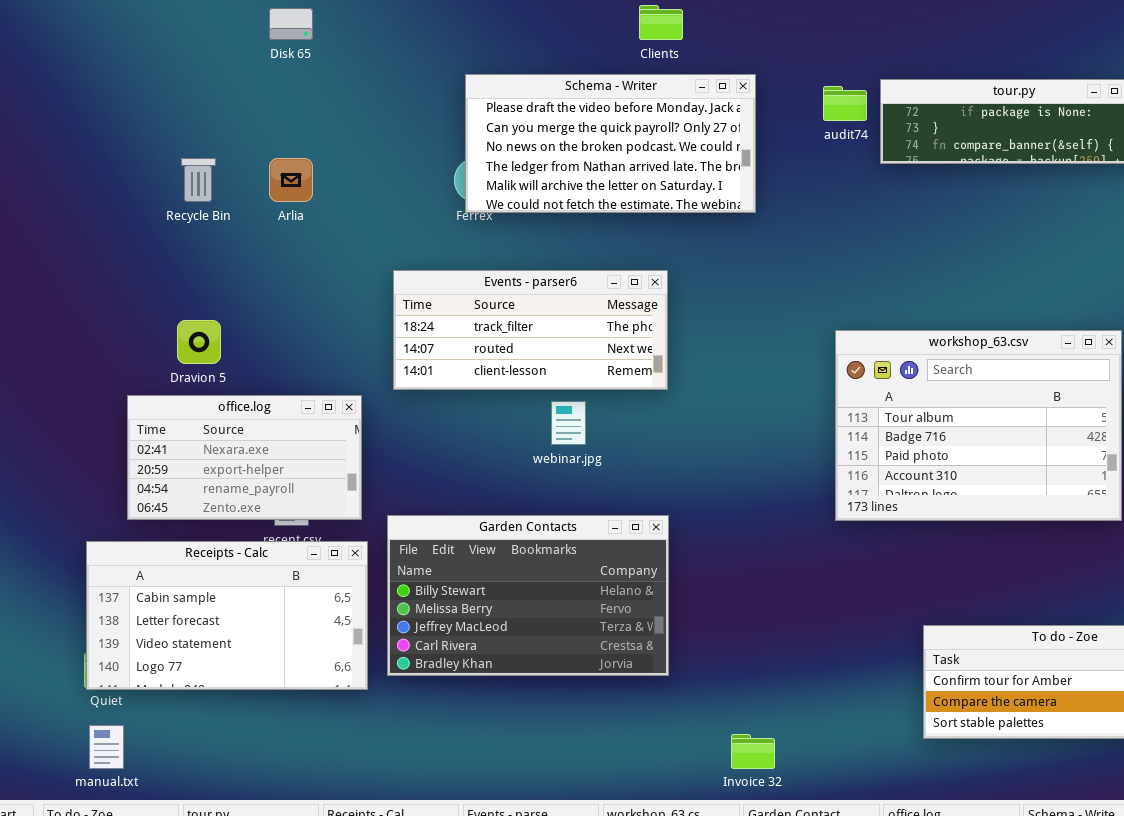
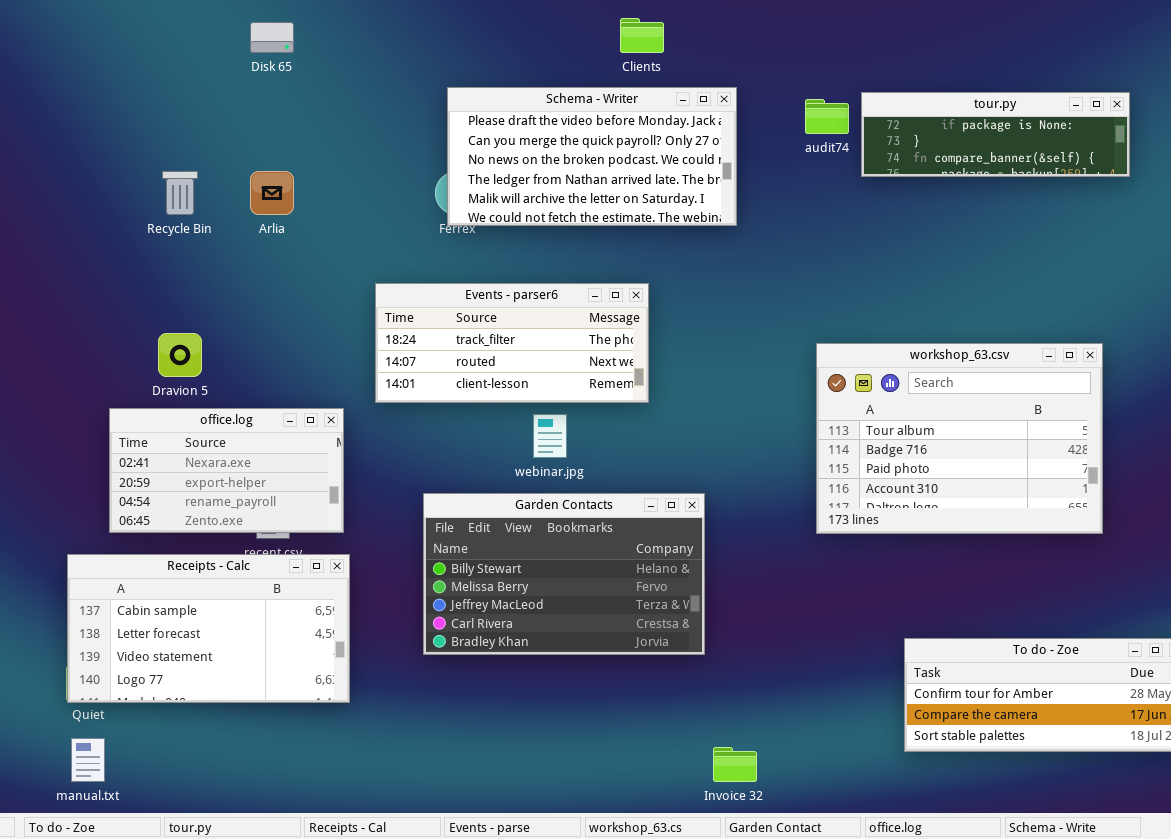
Garden Contacts: [387,515,669,676] -> [423,493,705,655], moved

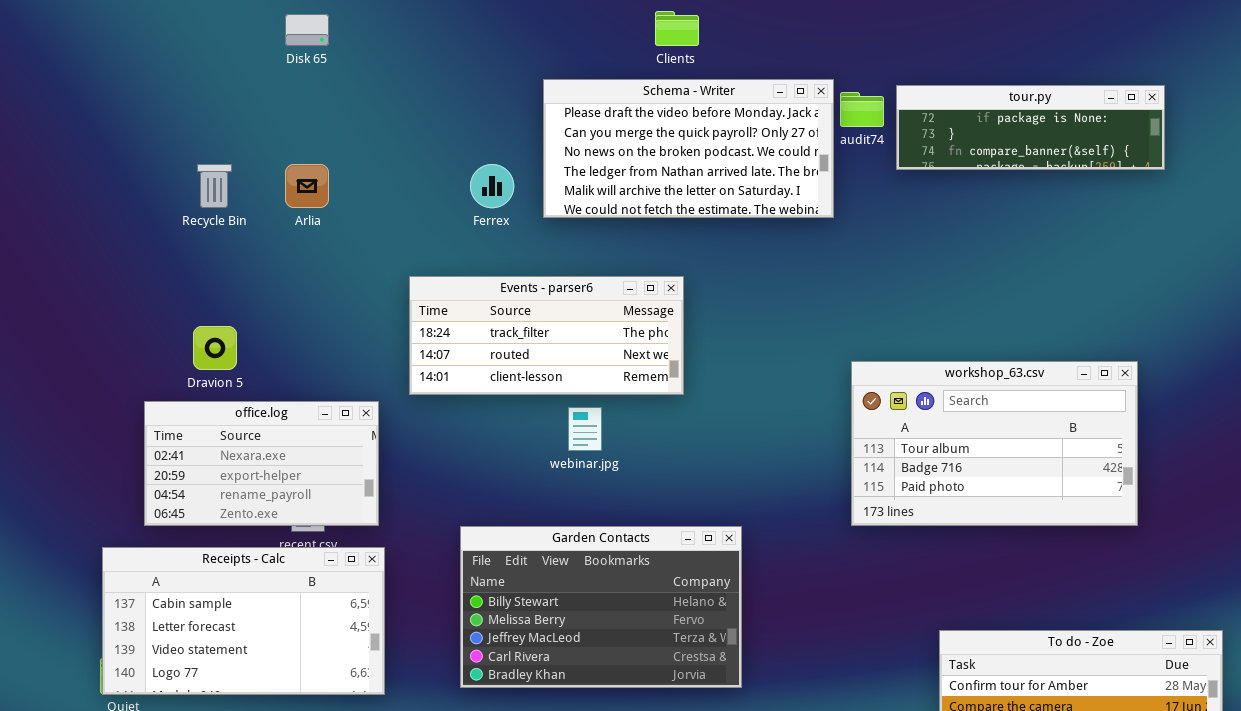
Schema - Writer: [447,87,737,226] -> [543,79,834,218], moved
workshop_63.csv: [816,343,1103,534] -> [851,361,1138,526], resized
Garden Contacts: [423,493,705,655] -> [460,526,742,688], moved

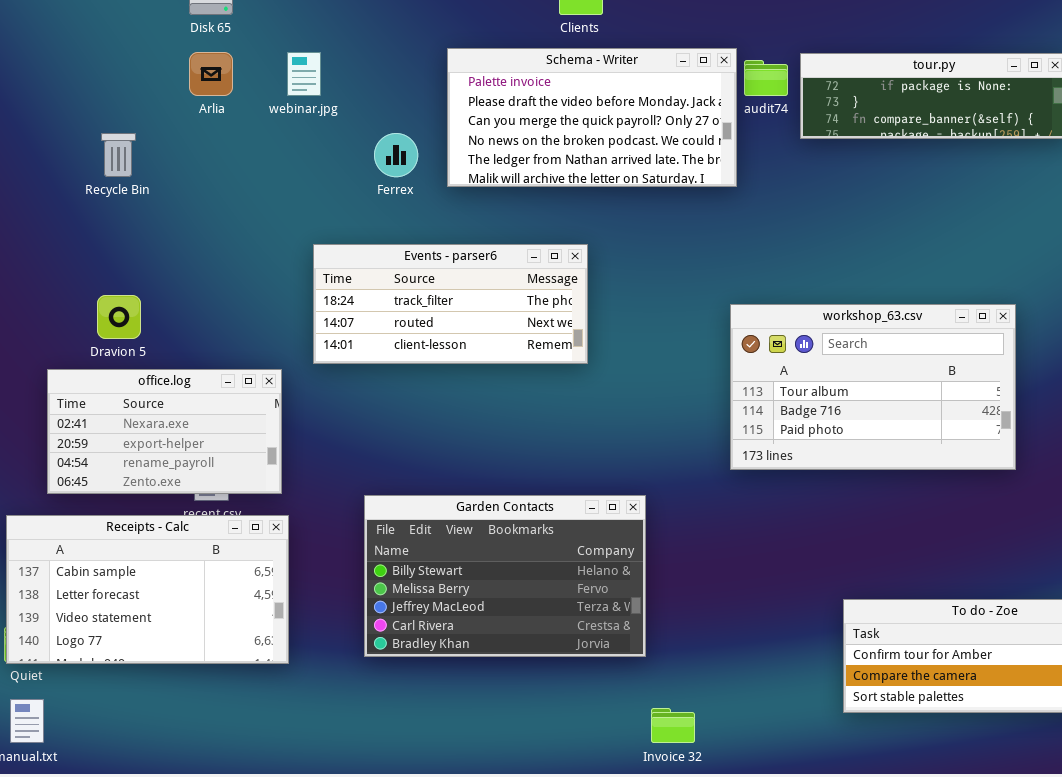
Schema - Writer: [543,79,834,218] -> [447,48,737,187], scrolled up 1 row
Arlia: [285,164,329,208] -> [189,52,233,96], moved
workshop_63.csv: [851,361,1138,526] -> [730,304,1016,470], moved
webinar.jpg: [568,407,602,451] -> [287,52,321,96], moved

